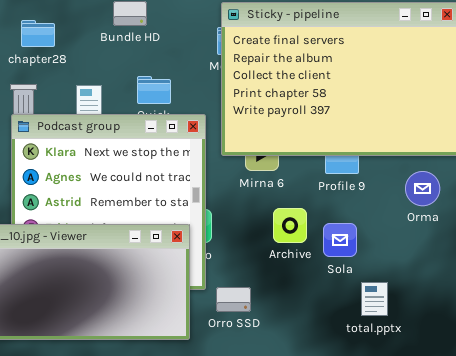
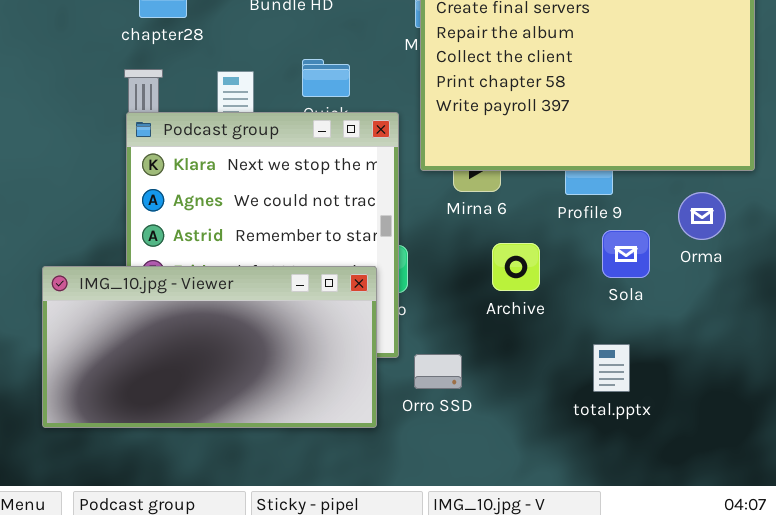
Sola: [323,223,357,257] -> [602,230,650,278], moved
total.pptx: [361,282,388,316] -> [593,344,630,392], moved

